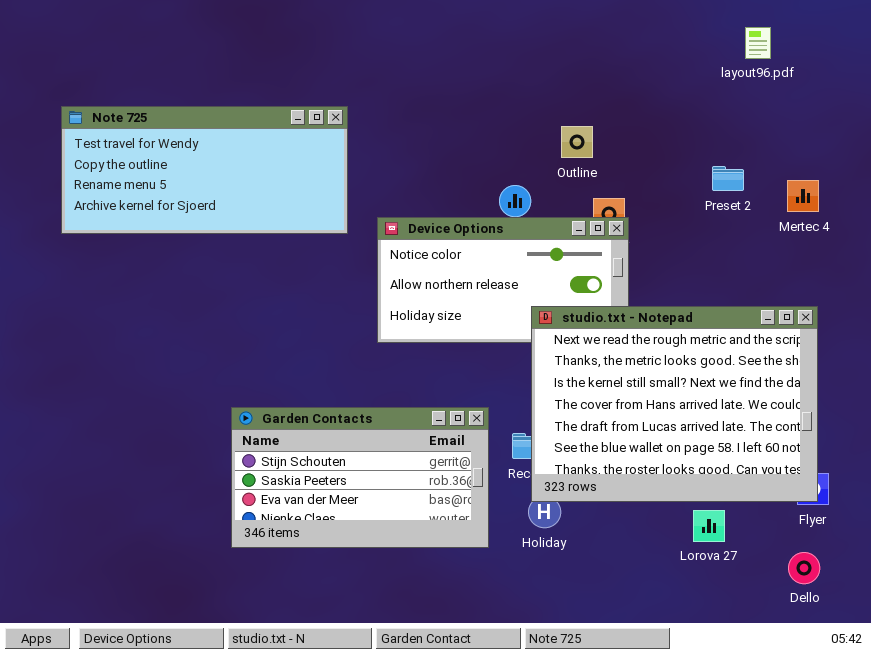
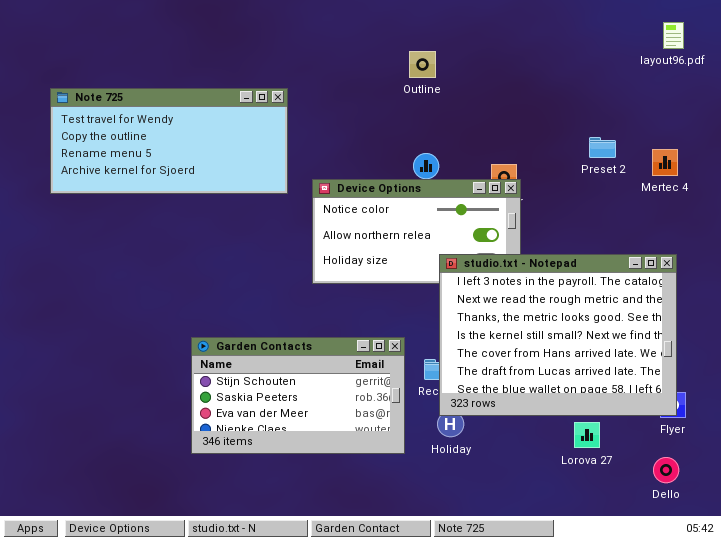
layout96.pdf: [745,27,771,59] -> [663,22,684,49], moved
Outline: [561,126,593,158] -> [409,51,436,78], moved
studio.txt - Notepad: [531,306,818,502] -> [439,254,677,416], scrolled up 1 row

